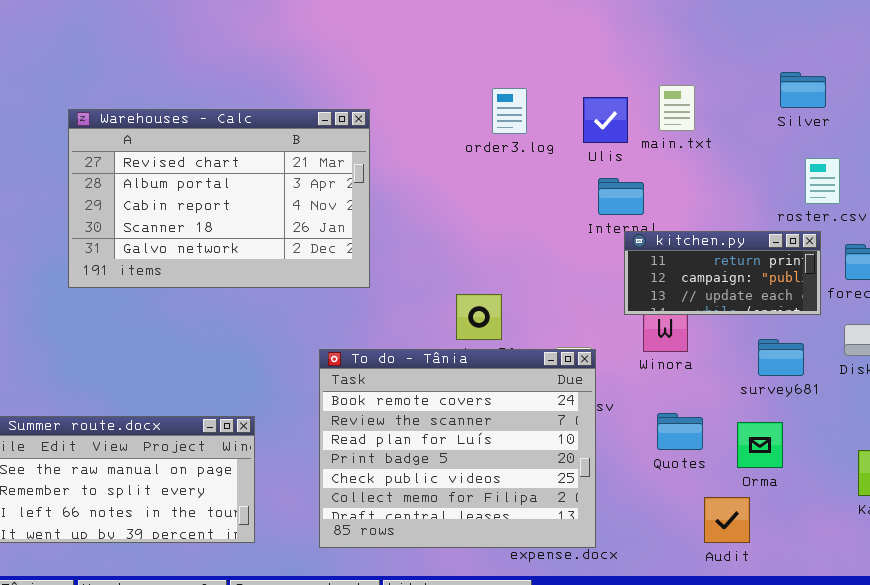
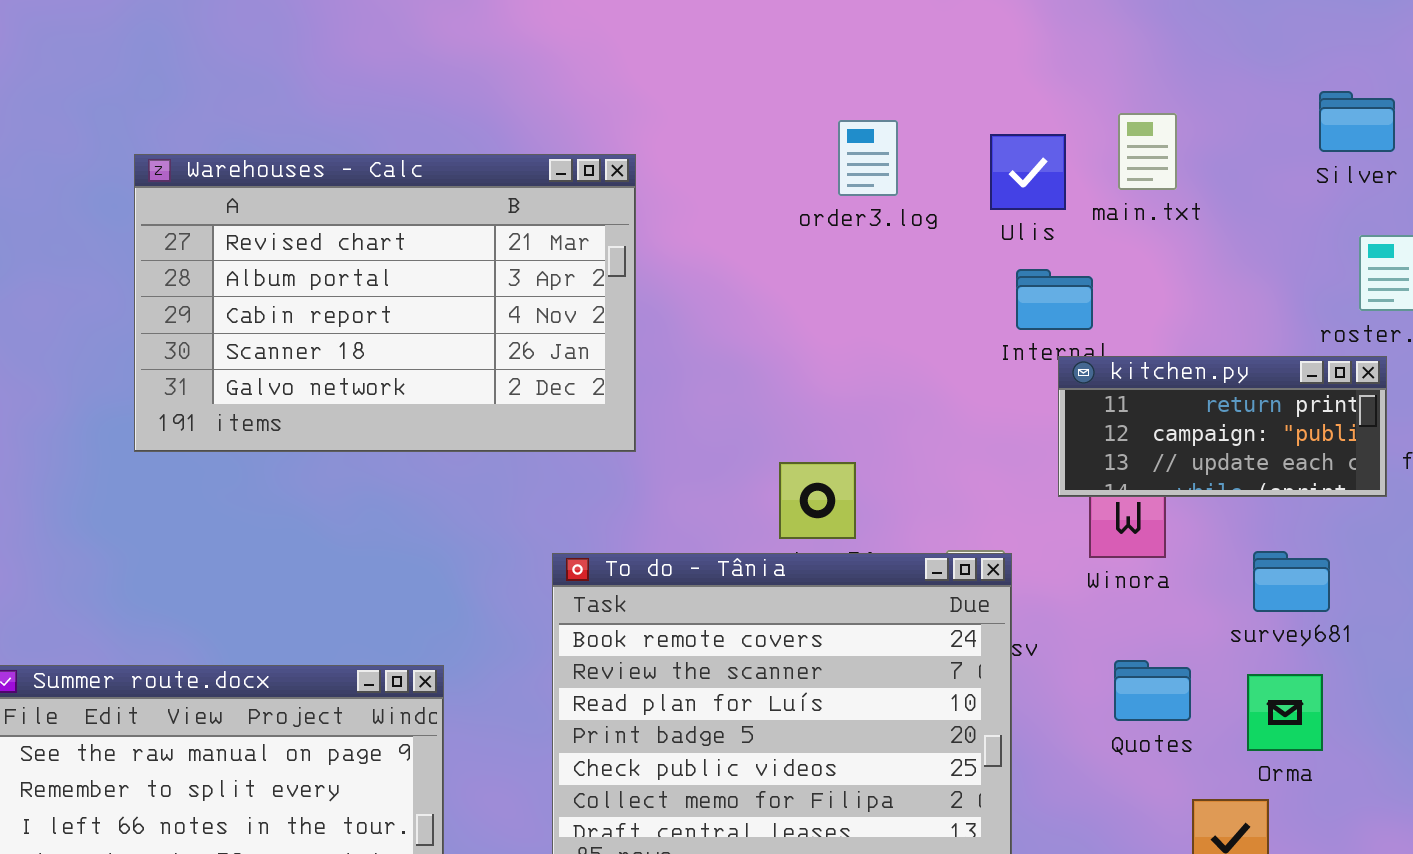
survey681: [758,339,804,376] -> [1253,551,1330,612], moved

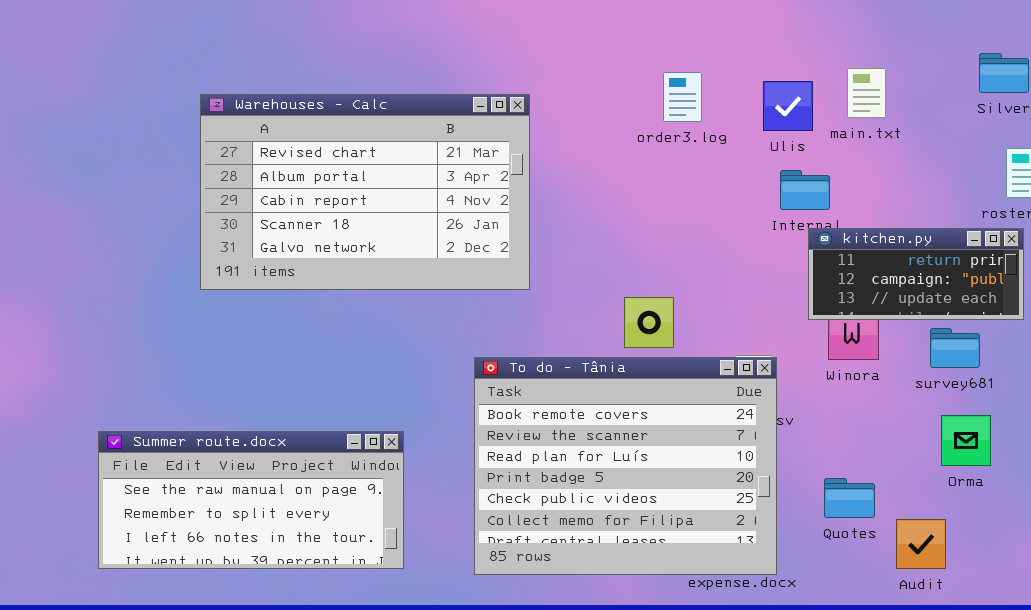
survey681: [1253,551,1330,612] -> [930,328,980,368], moved
Quotes: [1114,660,1191,721] -> [824,478,875,518], moved
Orma: [1247,674,1323,751] -> [941,415,991,466], moved

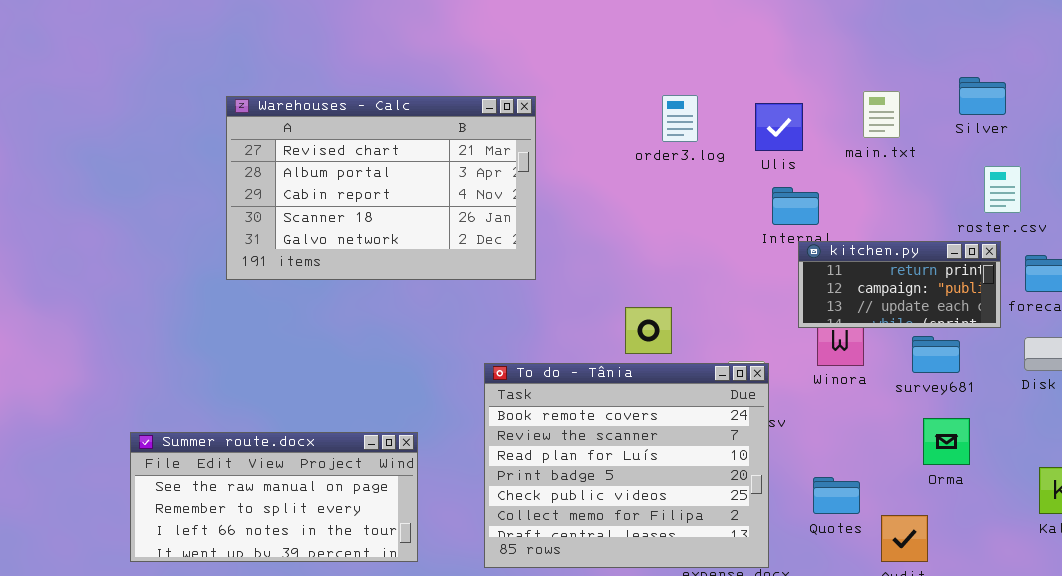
main.txt: [847,68,886,118] -> [863,91,900,138], moved
Warehouses - Calc: [200,94,530,290] -> [226,96,536,280], moved

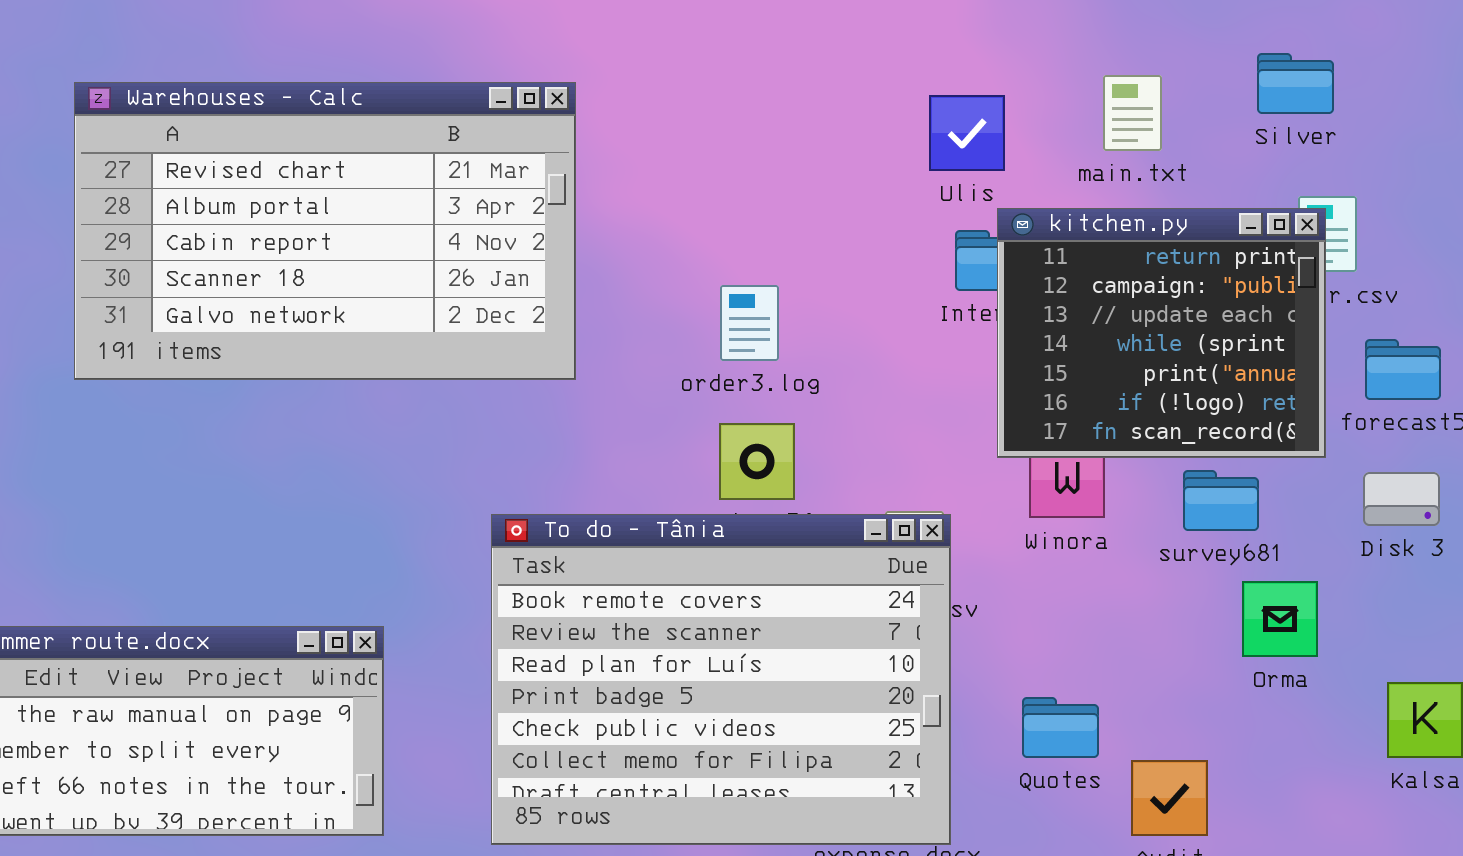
order3.log: [662,95,698,142] -> [720,285,779,361], moved
kitchen.py: [798,241,1001,328] -> [997,208,1326,458], resized
Orma: [923,418,970,465] -> [1242,581,1318,657], moved

